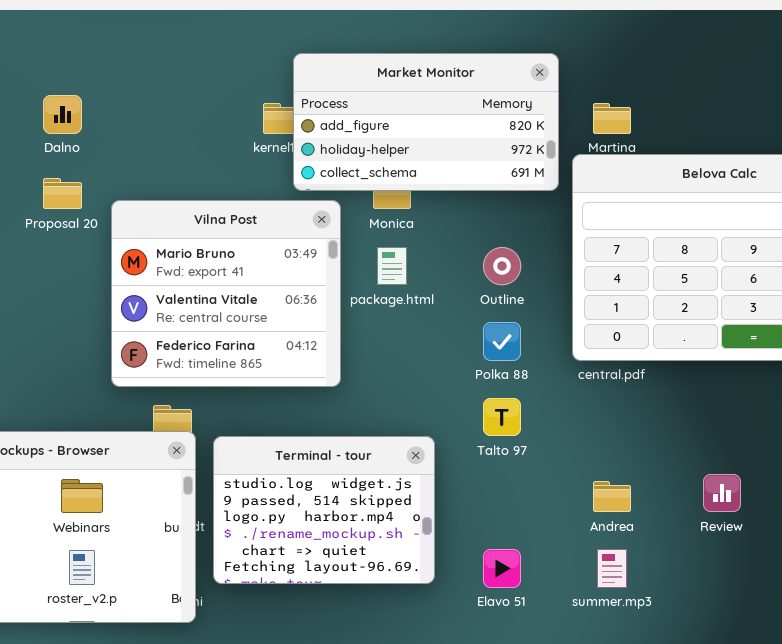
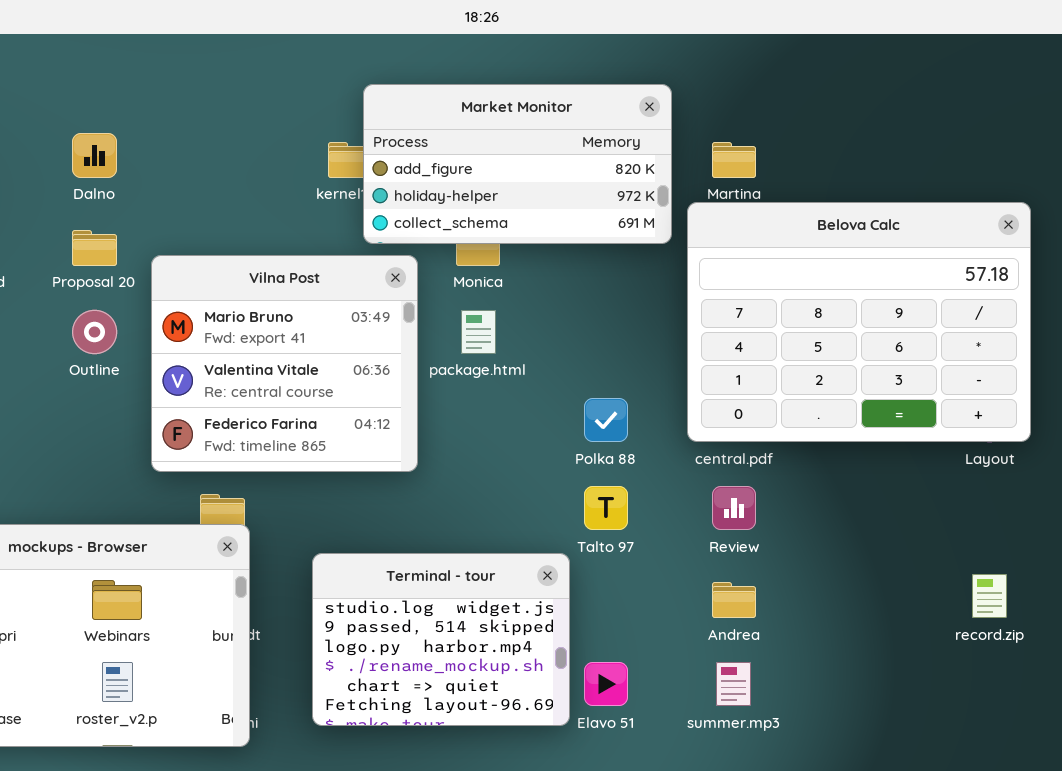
Outline: [483,247,521,285] -> [72,310,117,354], moved
Terminal - tour: [213,436,435,584] -> [312,553,570,726], moved
Review: [703,474,741,512] -> [712,486,756,530], moved

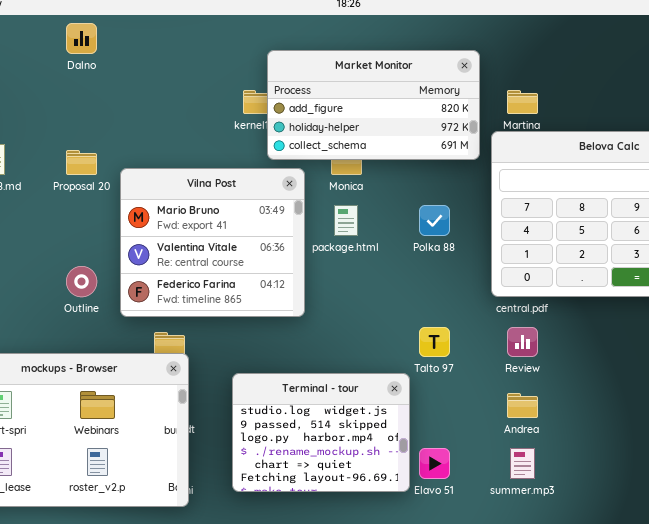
Dalno: [72,133,117,178] -> [66,23,97,54], moved
Outline: [72,310,117,354] -> [66,266,97,297], moved
Polka 88: [584,398,628,442] -> [419,205,450,236], moved

